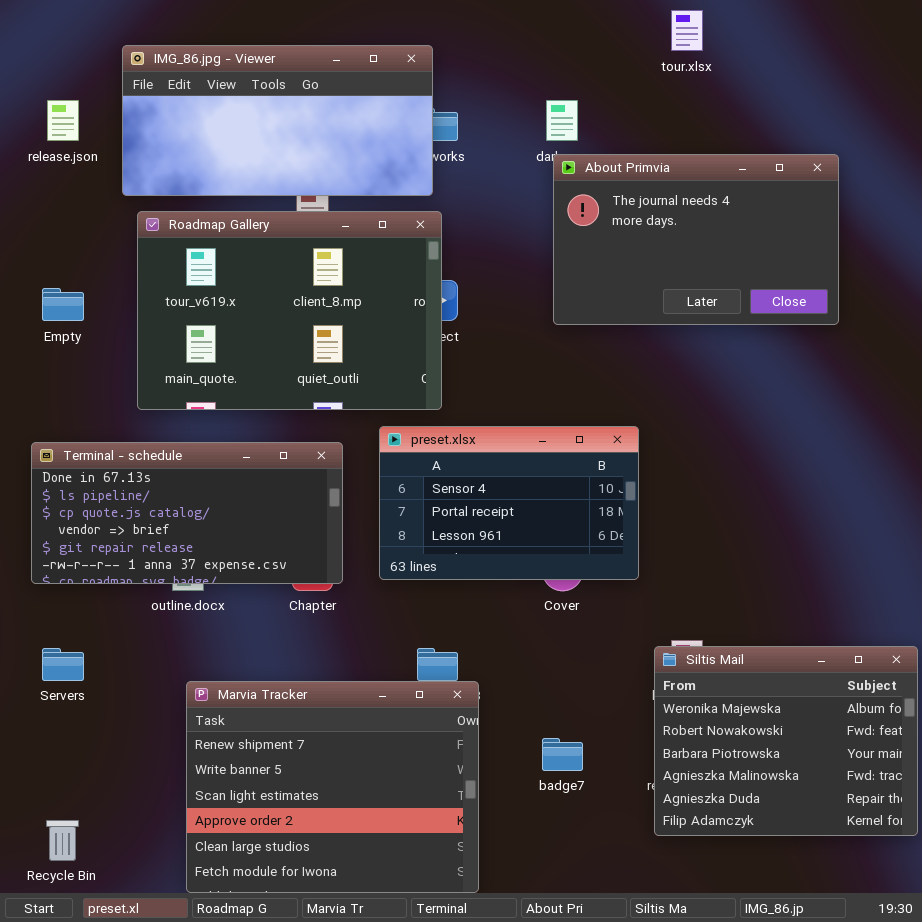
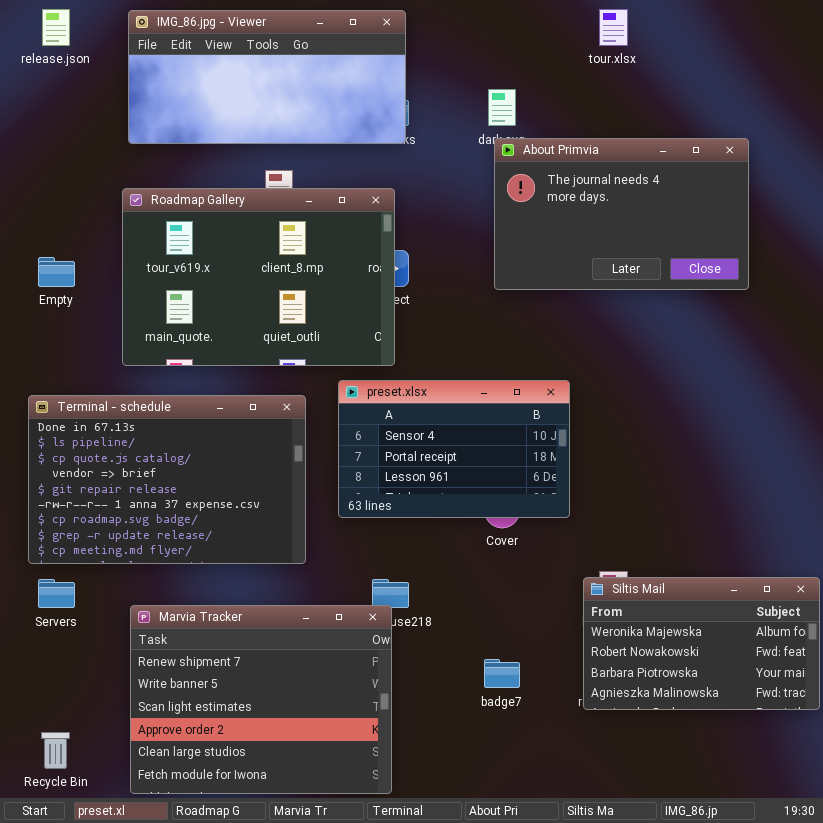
IMG_86.jpg - Viewer: [122,45,433,196] -> [128,10,406,144], moved
release.json: [47,100,79,141] -> [42,9,70,46], moved
Terminal - schedule: [31,442,343,584] -> [28,395,306,564], resized
Siltis Mail: [654,646,918,836] -> [583,577,820,710], resized
Marvia Tracker: [186,681,479,893] -> [130,605,392,794], moved

